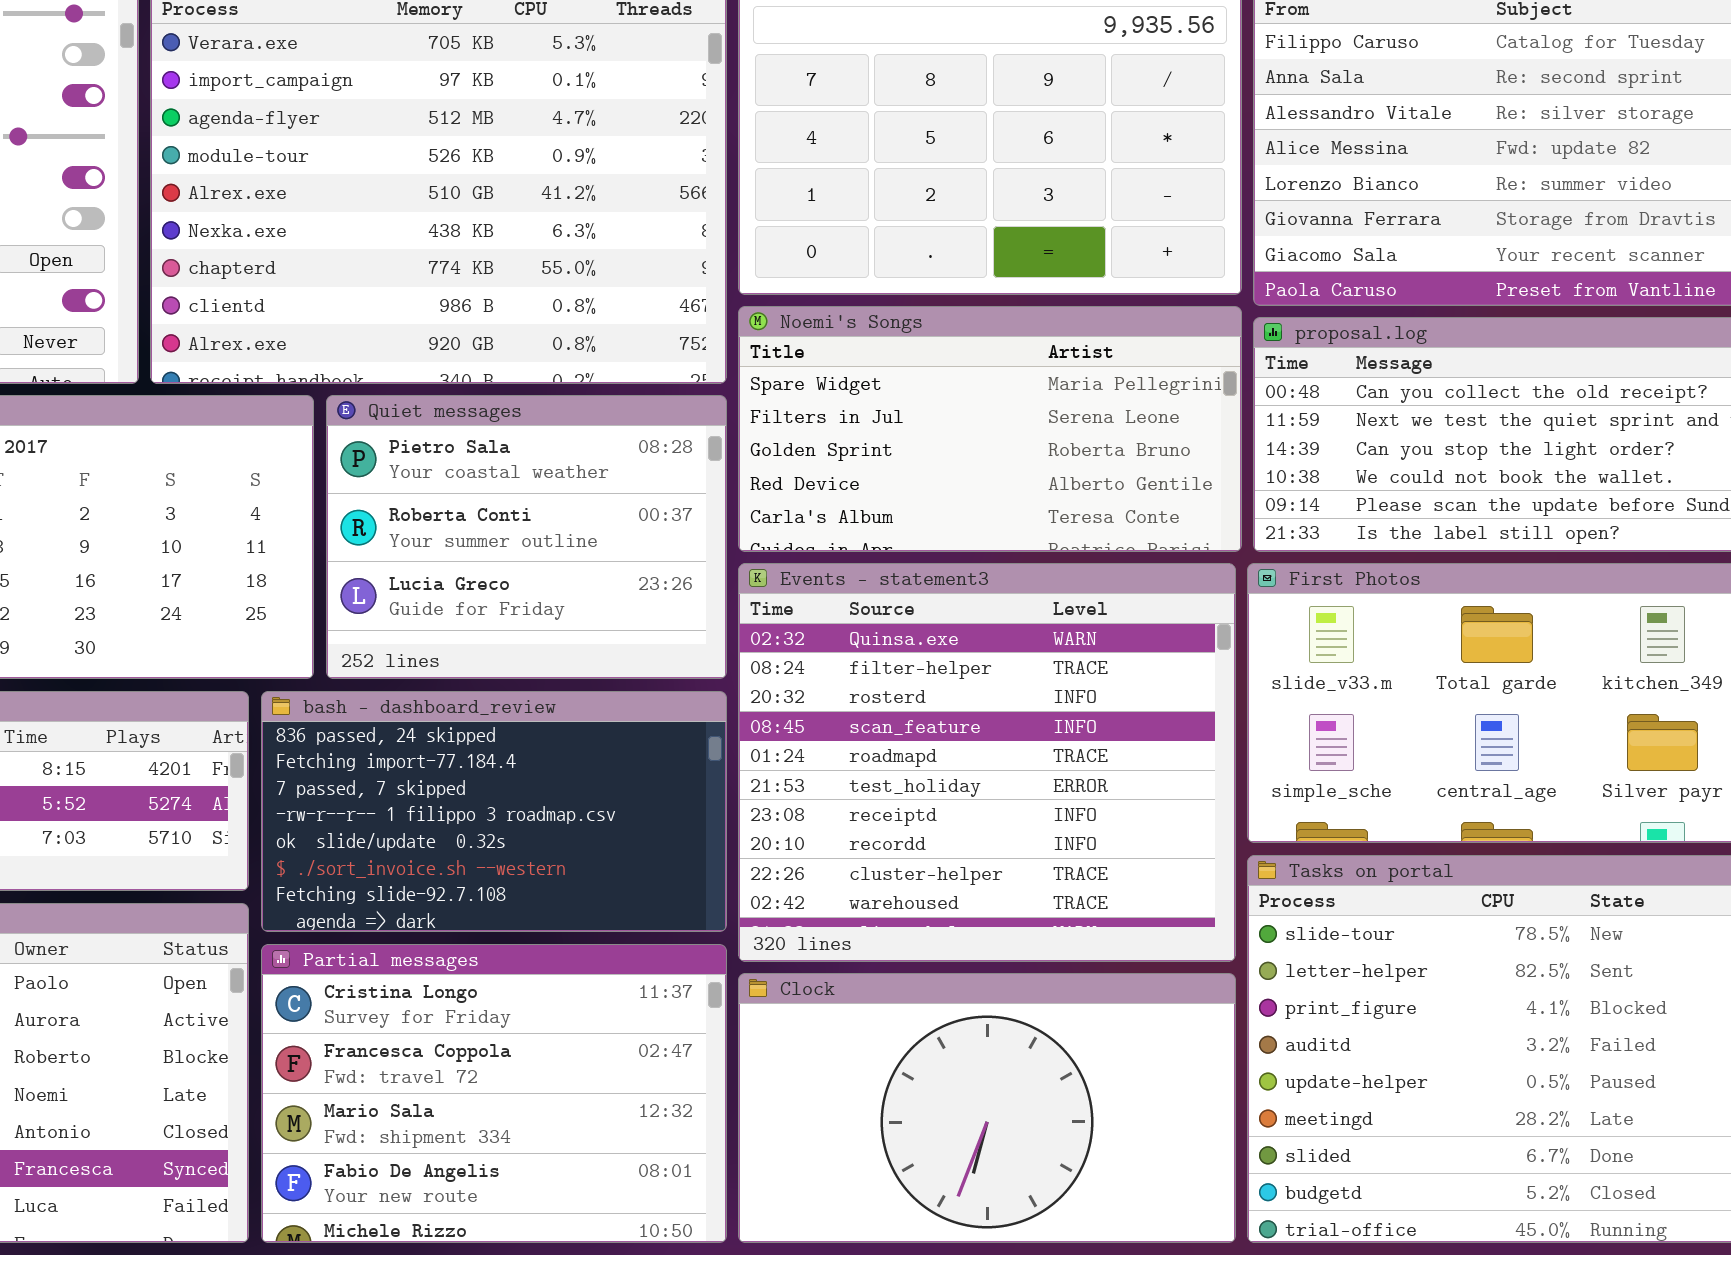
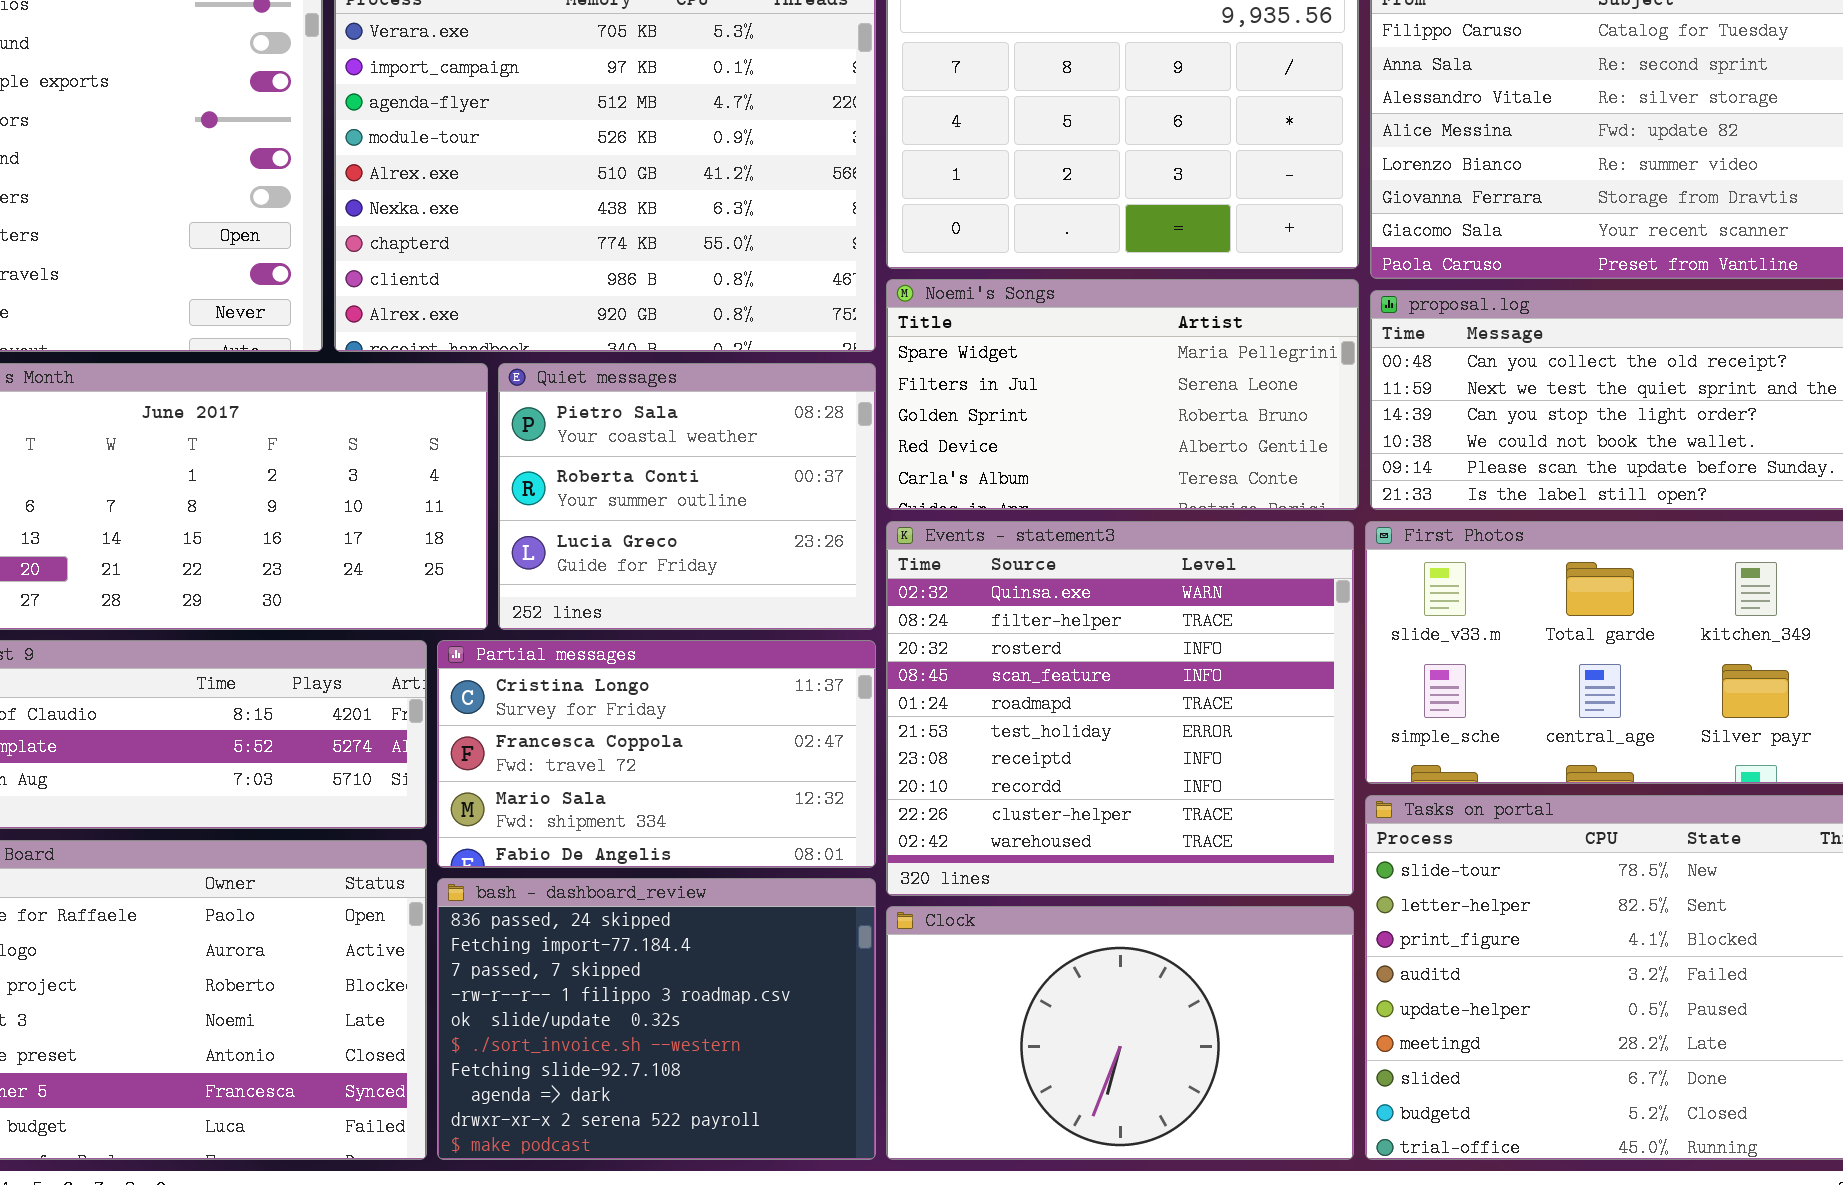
bash - dashboard_review: [261,691,727,932] -> [437,878,876,1160], moved, resized
Partial messages: [261,944,727,1243] -> [437,640,876,868], moved, resized

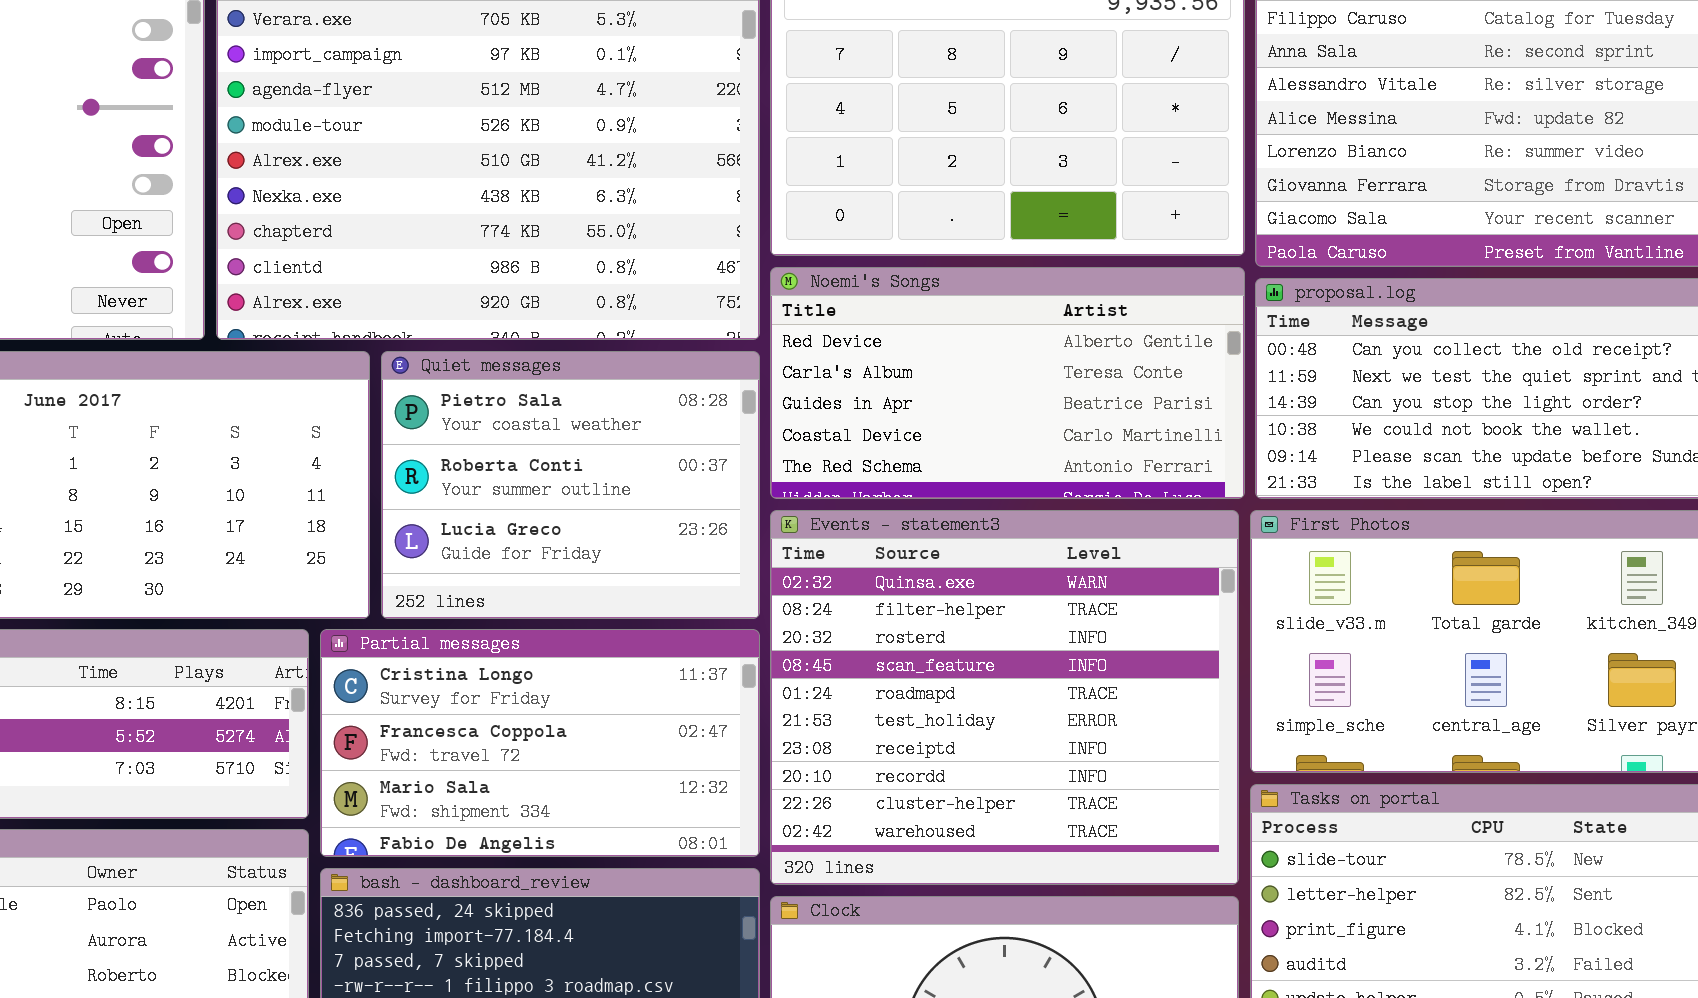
Noemi's Songs: [886,279,1359,510] -> [770,267,1245,499], scrolled down 3 rows

